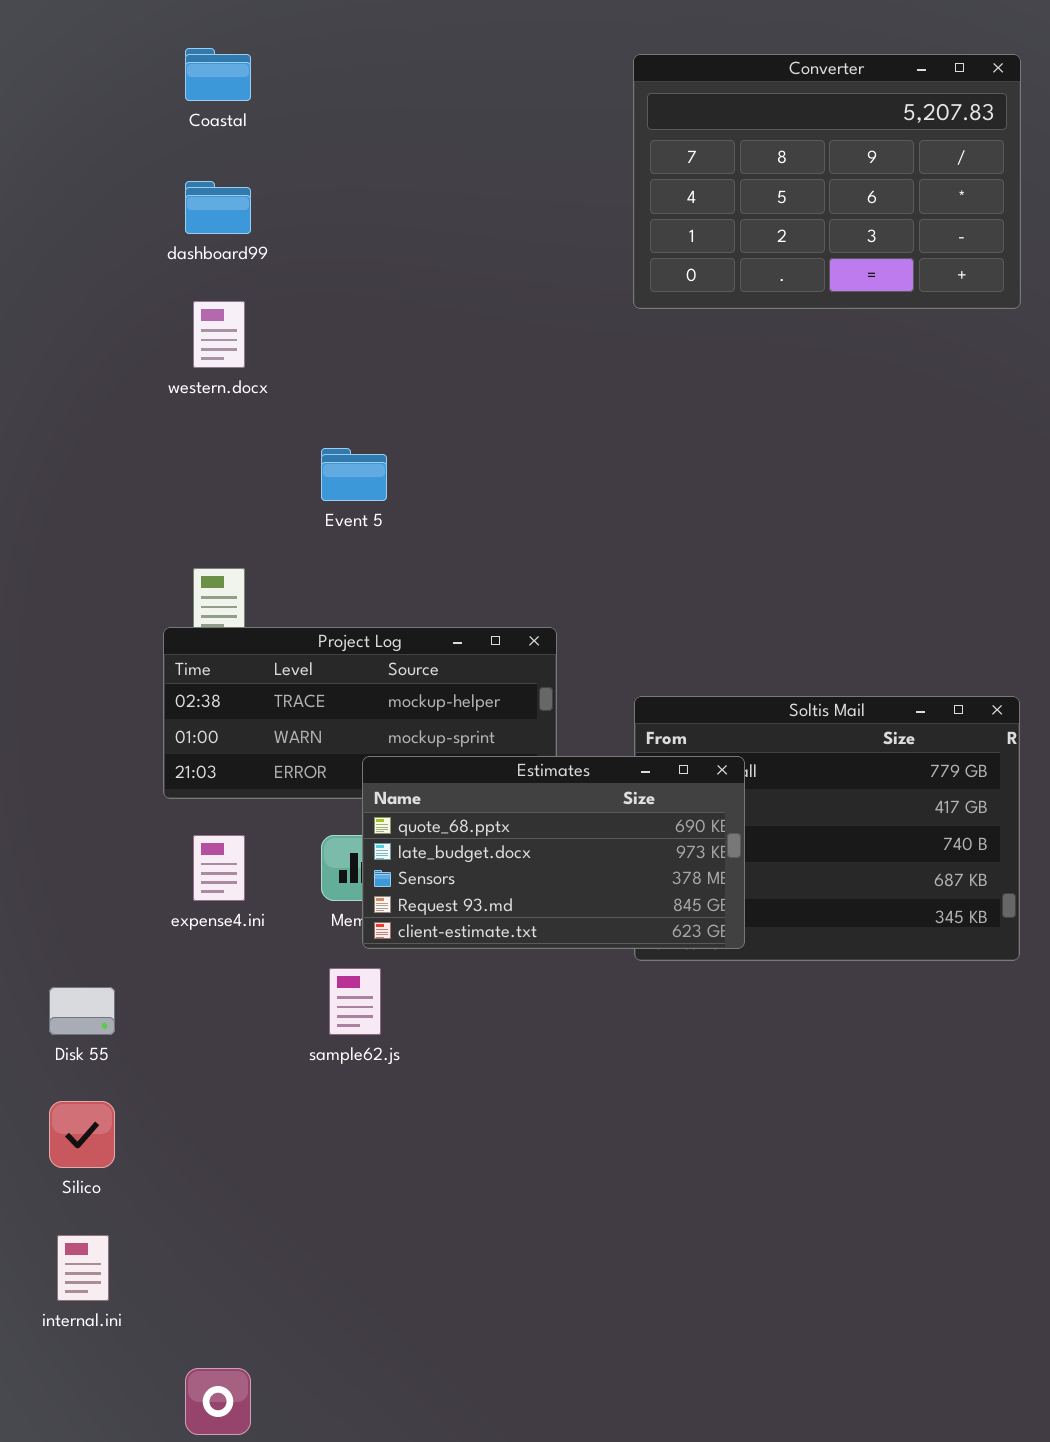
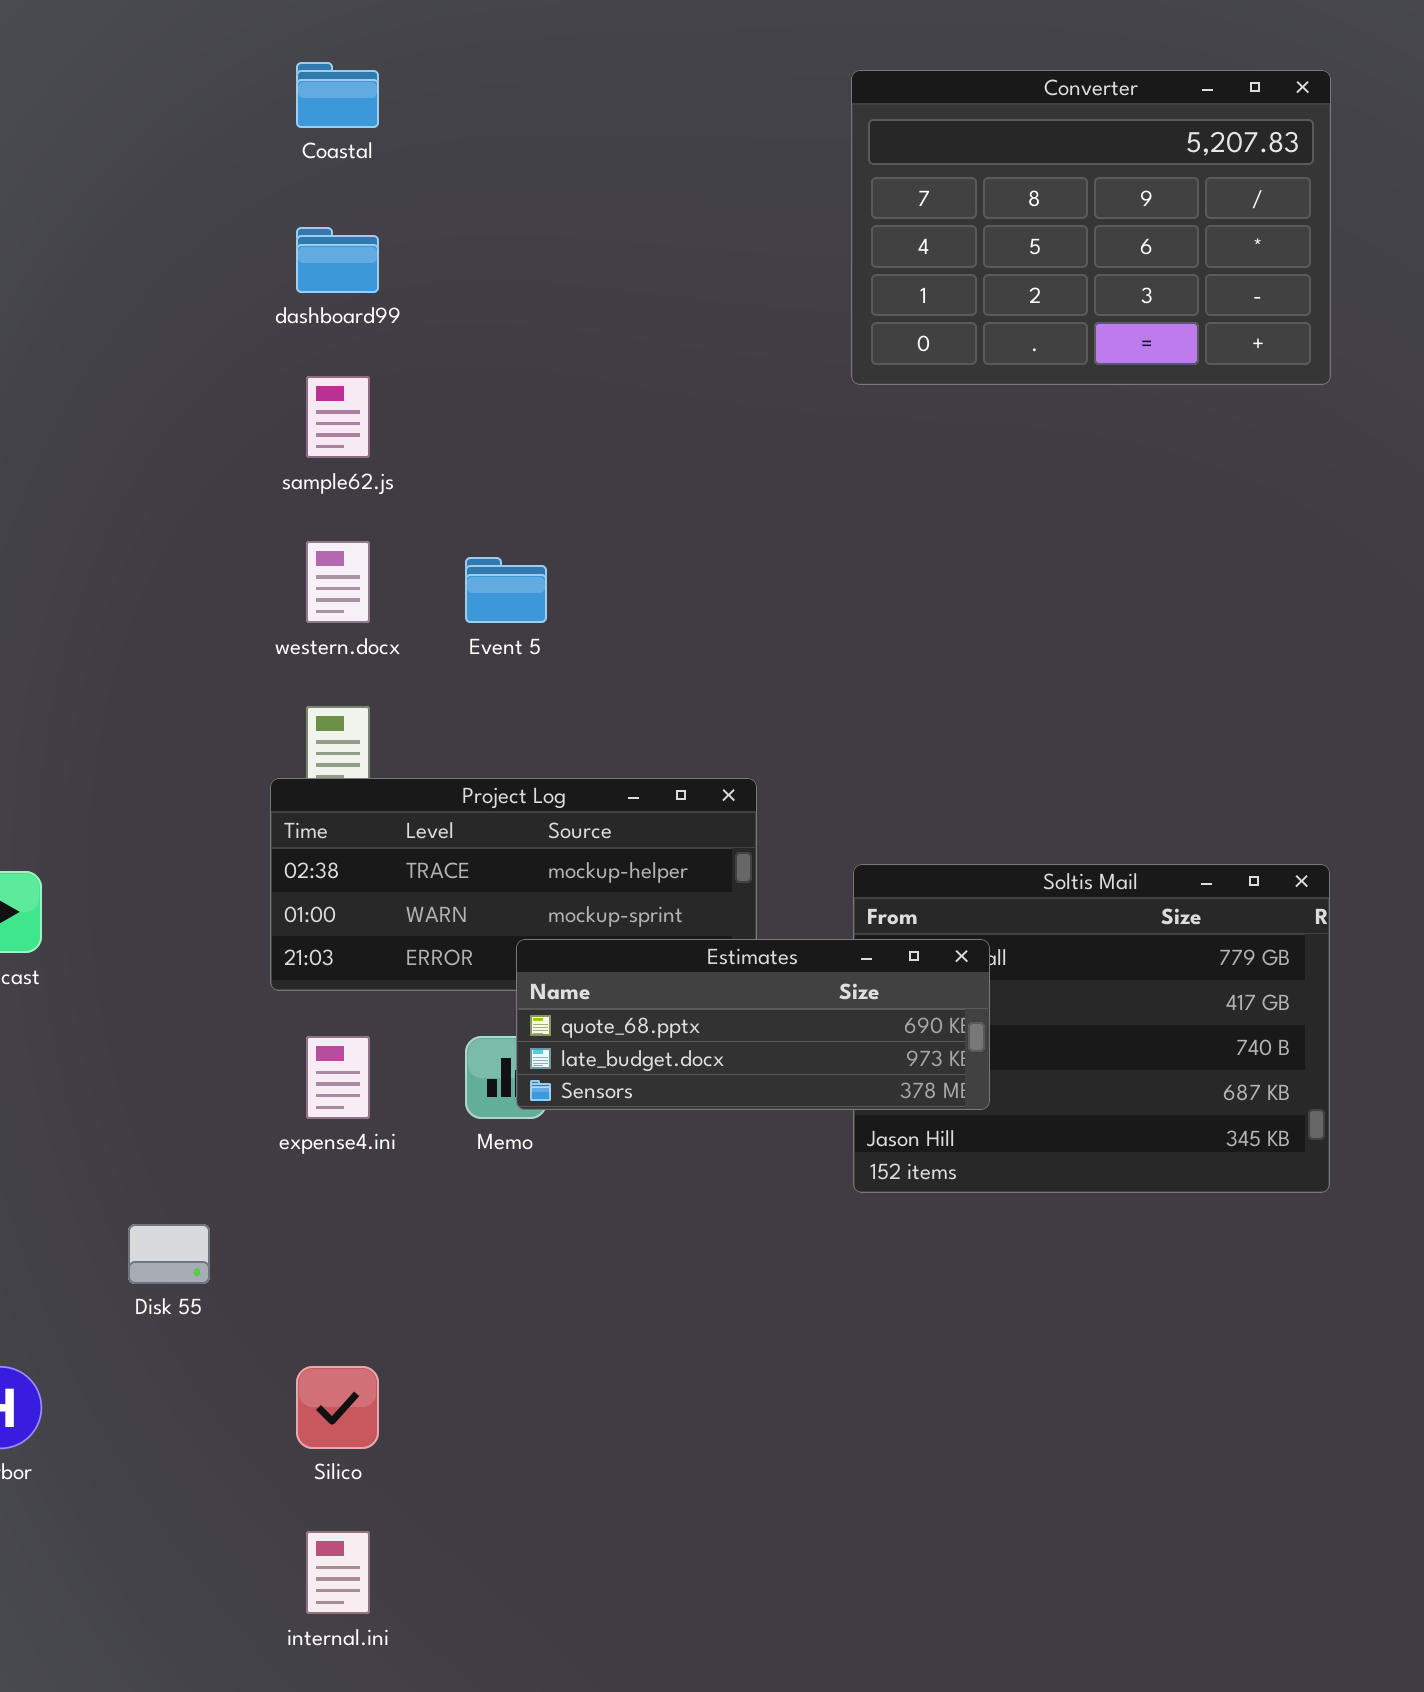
western.docx: [193,301,245,368] -> [306,541,370,623], moved
Estimates: [362,756,745,949] -> [516,939,990,1110], resized
sample62.js: [329,968,381,1035] -> [306,376,370,458], moved
Silico: [49,1101,115,1168] -> [296,1366,379,1449], moved
internal.ini: [57,1235,109,1301] -> [306,1531,370,1614], moved

